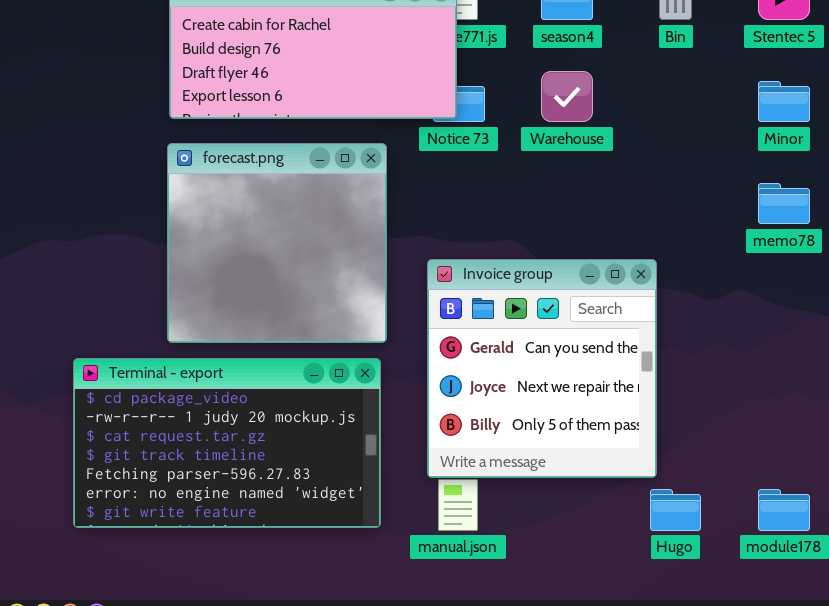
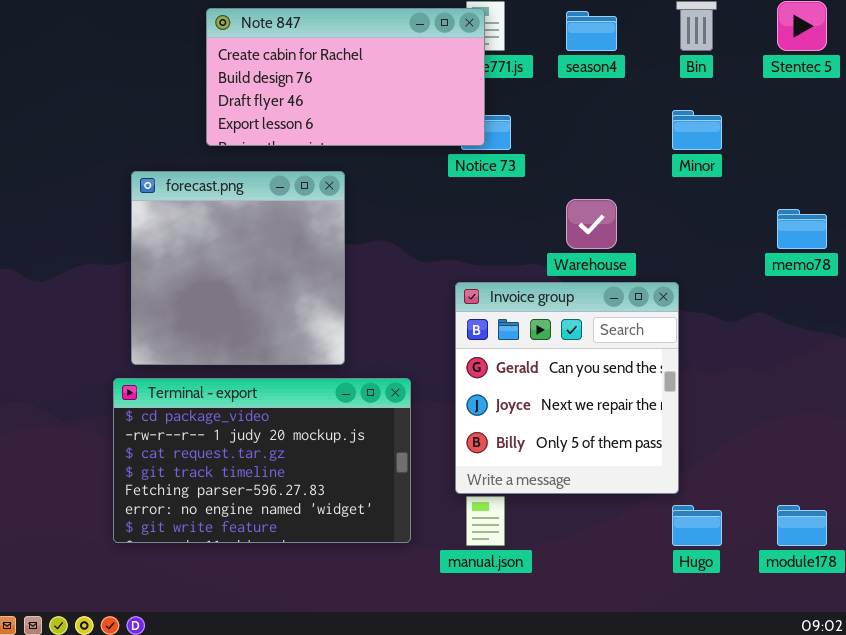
Warehouse: [541,71,593,122] -> [566,199,617,249], moved
Minor: [758,81,810,122] -> [672,110,722,150], moved
forecast.png: [167,143,387,343] -> [131,171,345,365], moved

